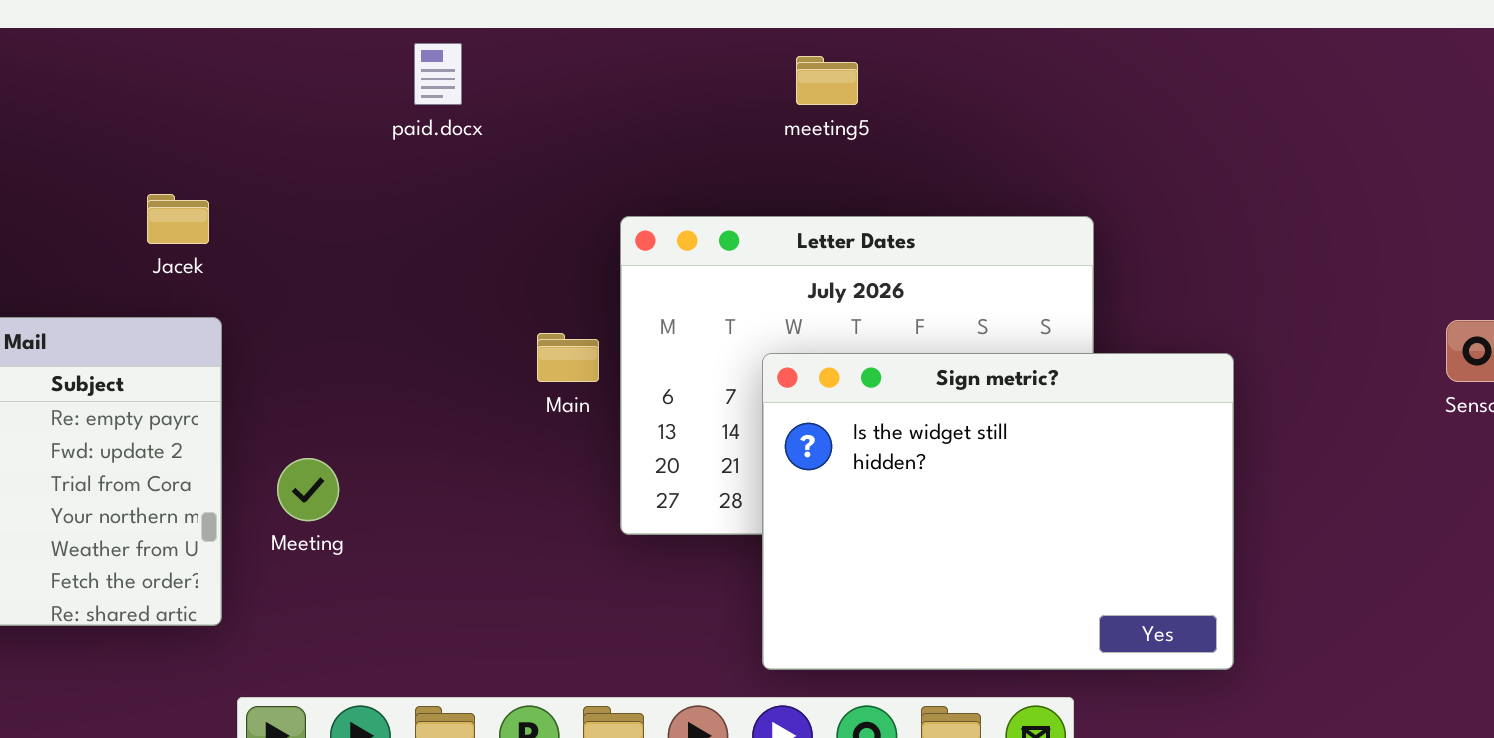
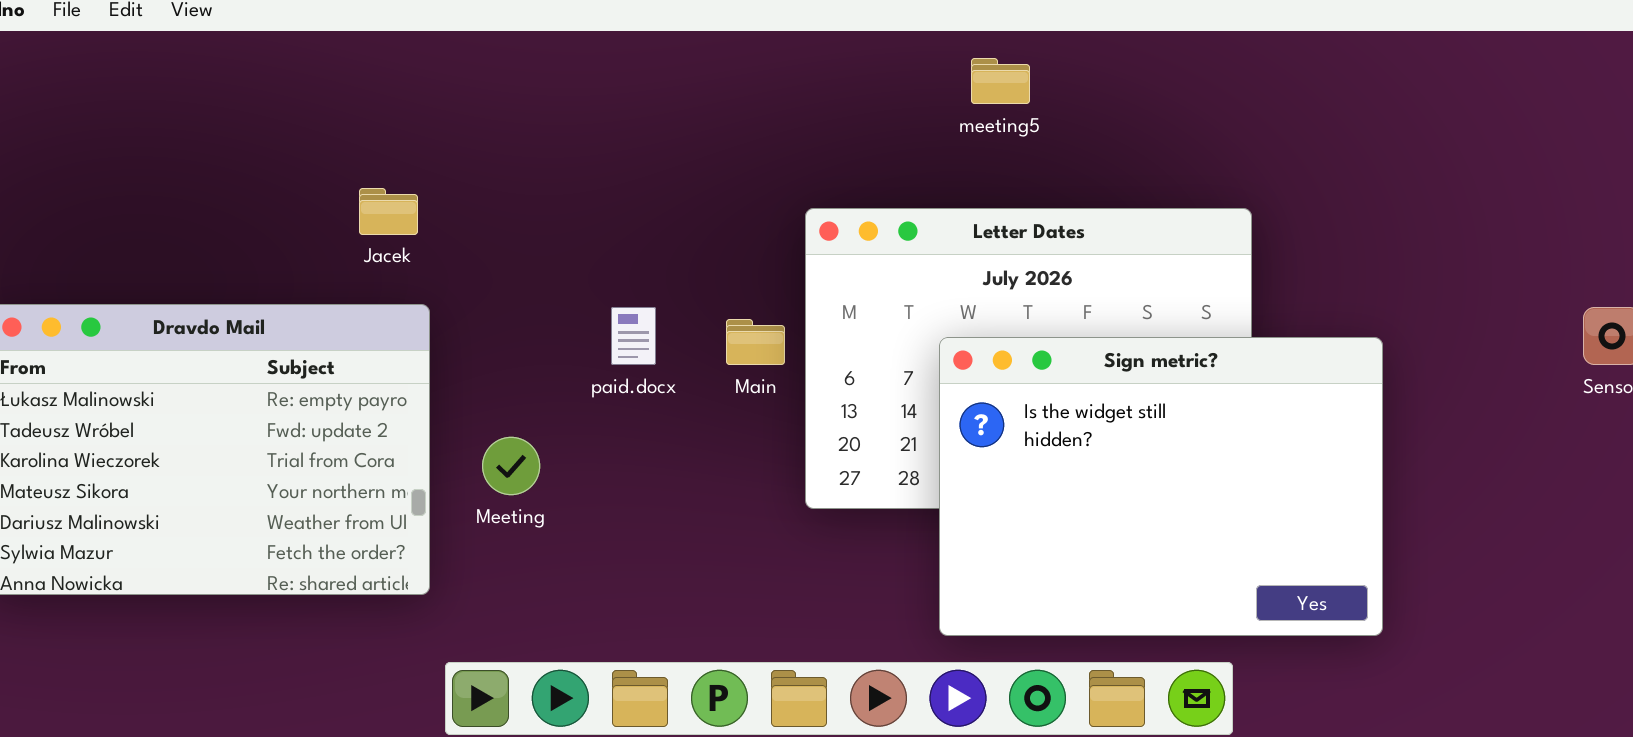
paid.docx: [414,43,462,105] -> [611,307,656,365], moved

